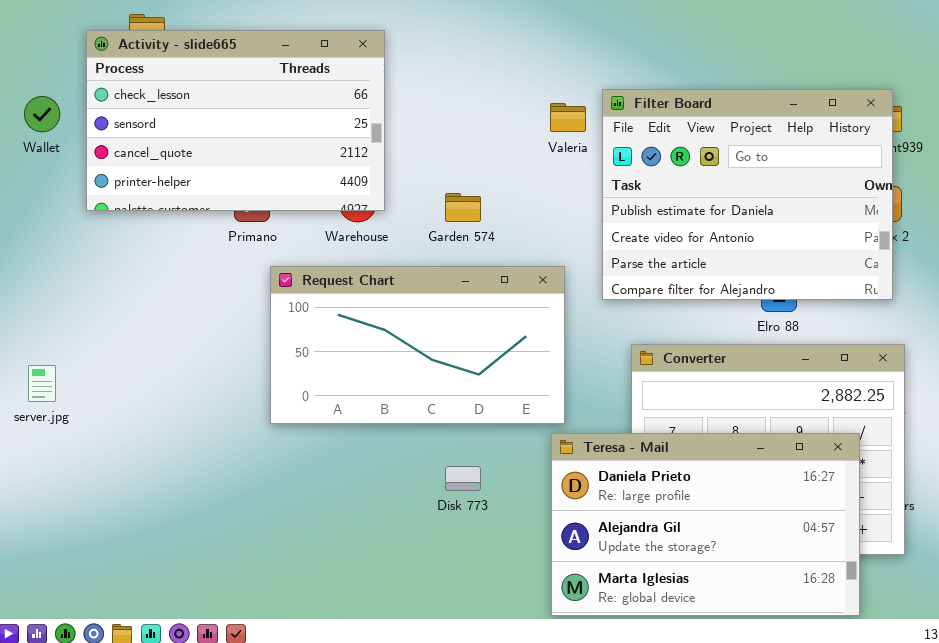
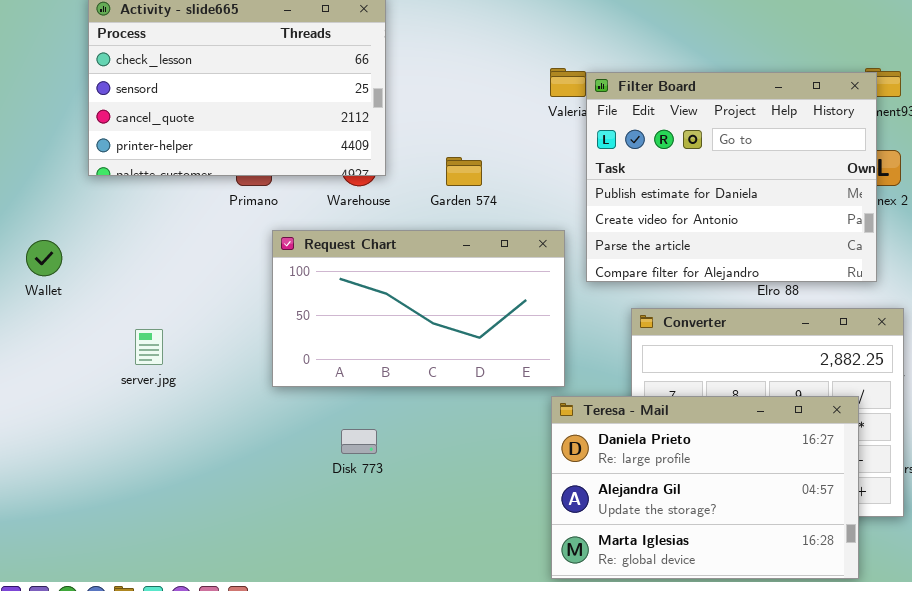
Filter Board: [602,89,893,300] -> [586,72,877,282], moved
Wallet: [24,96,60,132] -> [26,240,62,276], moved
server.jpg: [28,365,56,402] -> [135,329,163,365], moved
Disk 773: [445,466,481,491] -> [341,429,377,454], moved

